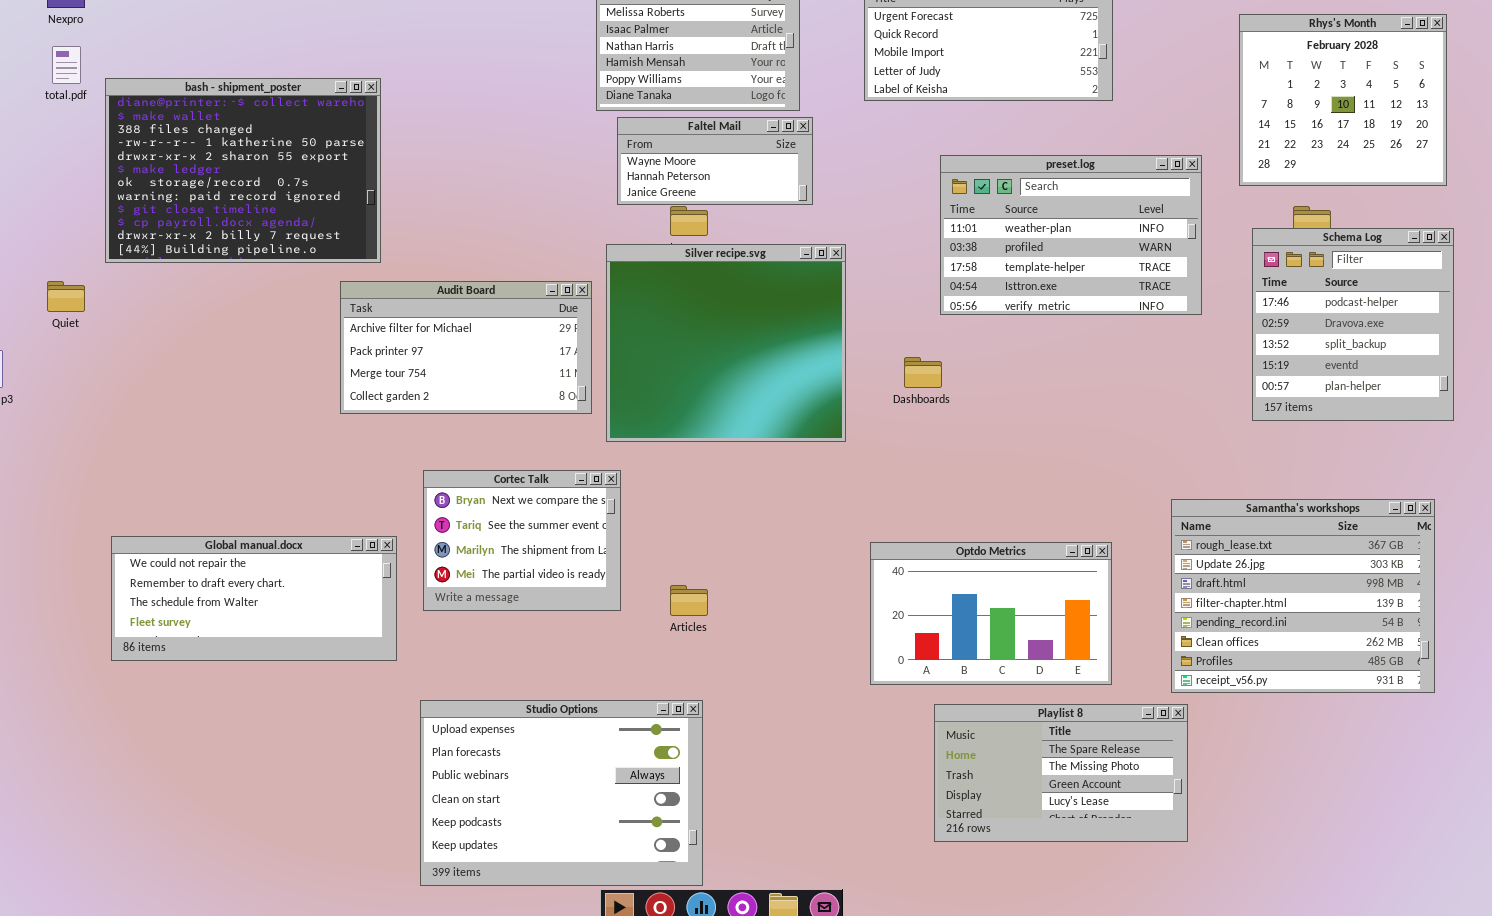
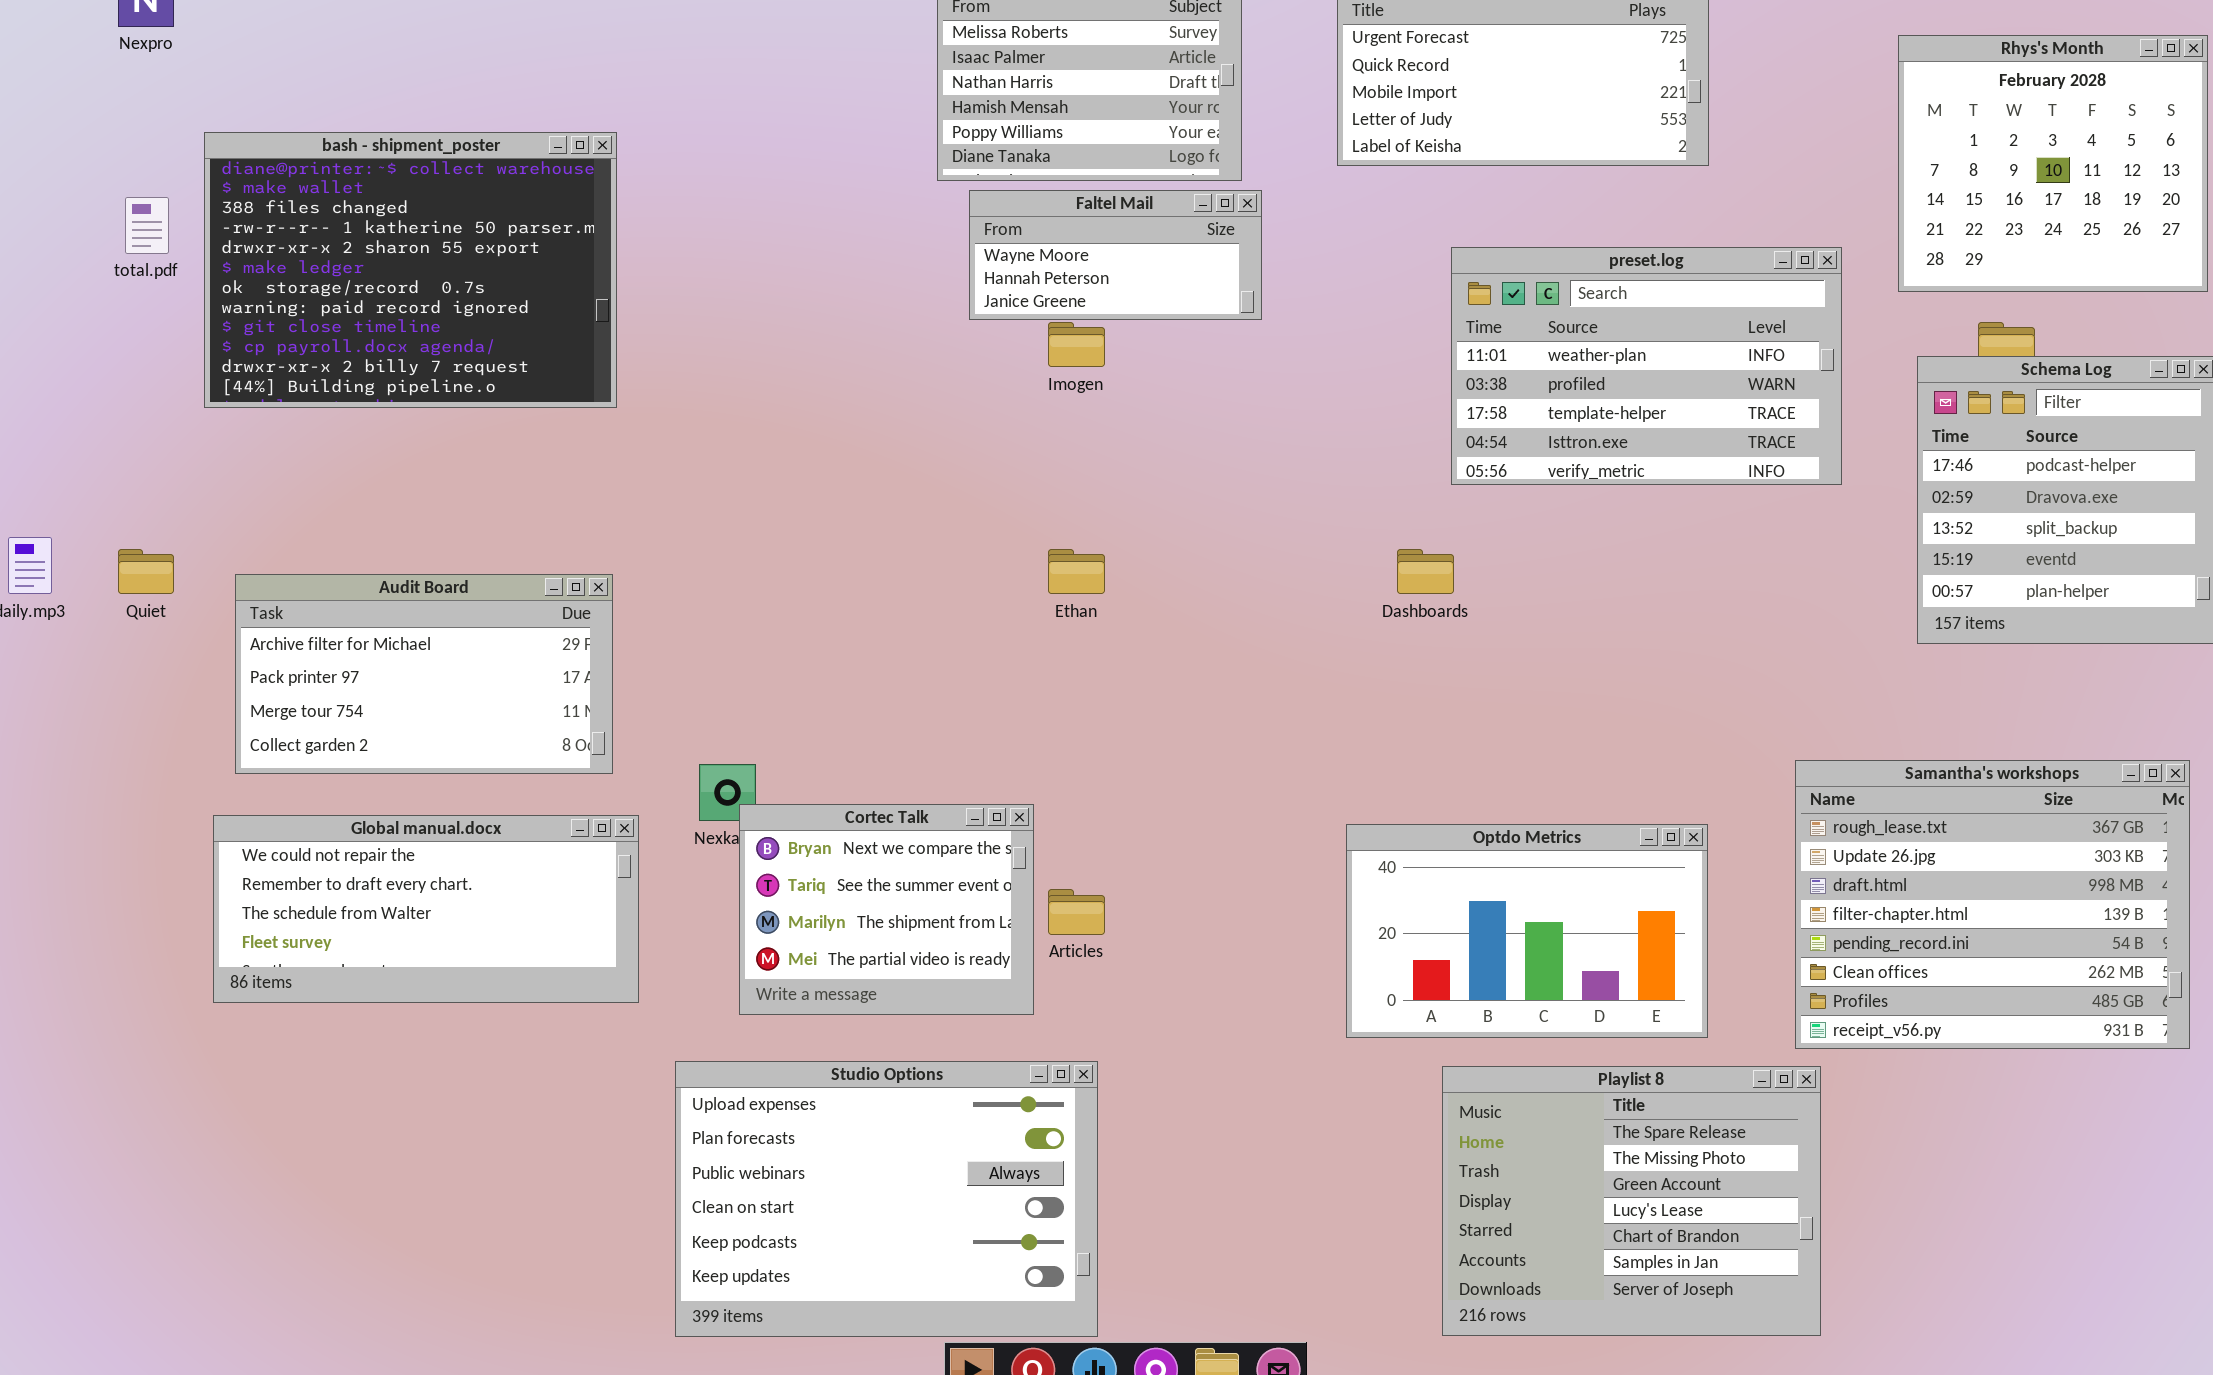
total.pdf: [52,46,81,84] -> [125,197,169,254], moved
Silver recipe.svg: [606,244,846,442] -> none, closed
Audit Board: [340,281,592,414] -> [235,574,613,774], moved
Quiet: [47,281,85,312] -> [118,549,174,594], moved
Cortec Talk: [423,470,621,611] -> [739,804,1034,1015], moved
Playlist 8: [934,704,1188,842] -> [1442,1066,1821,1336], resized

